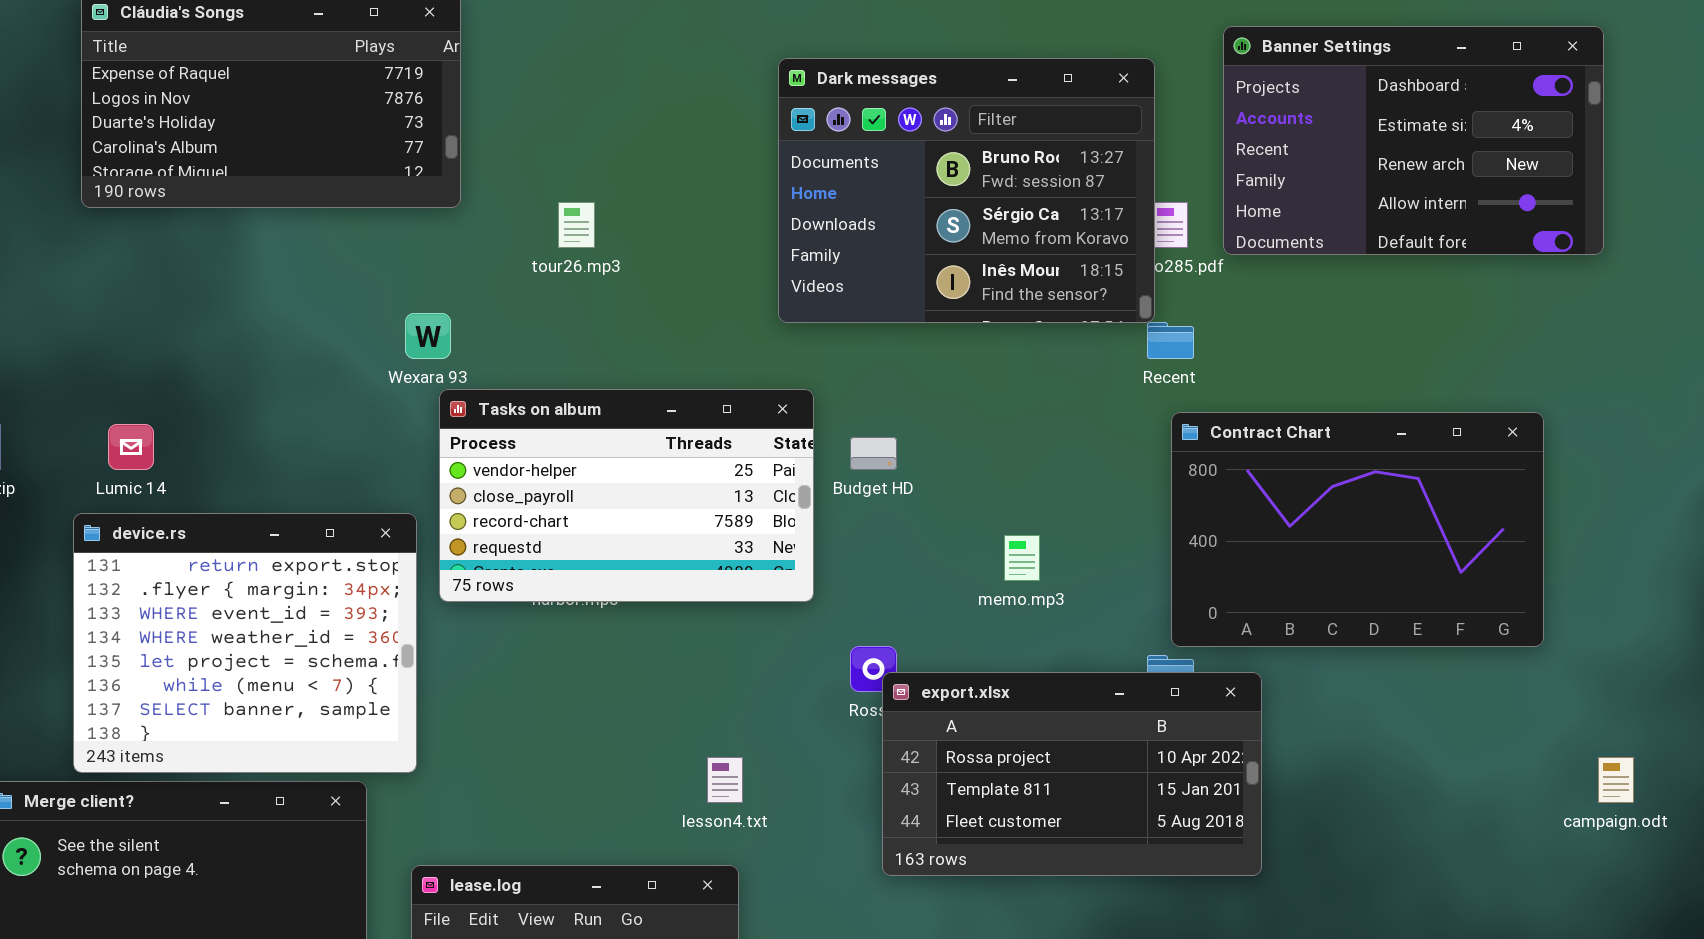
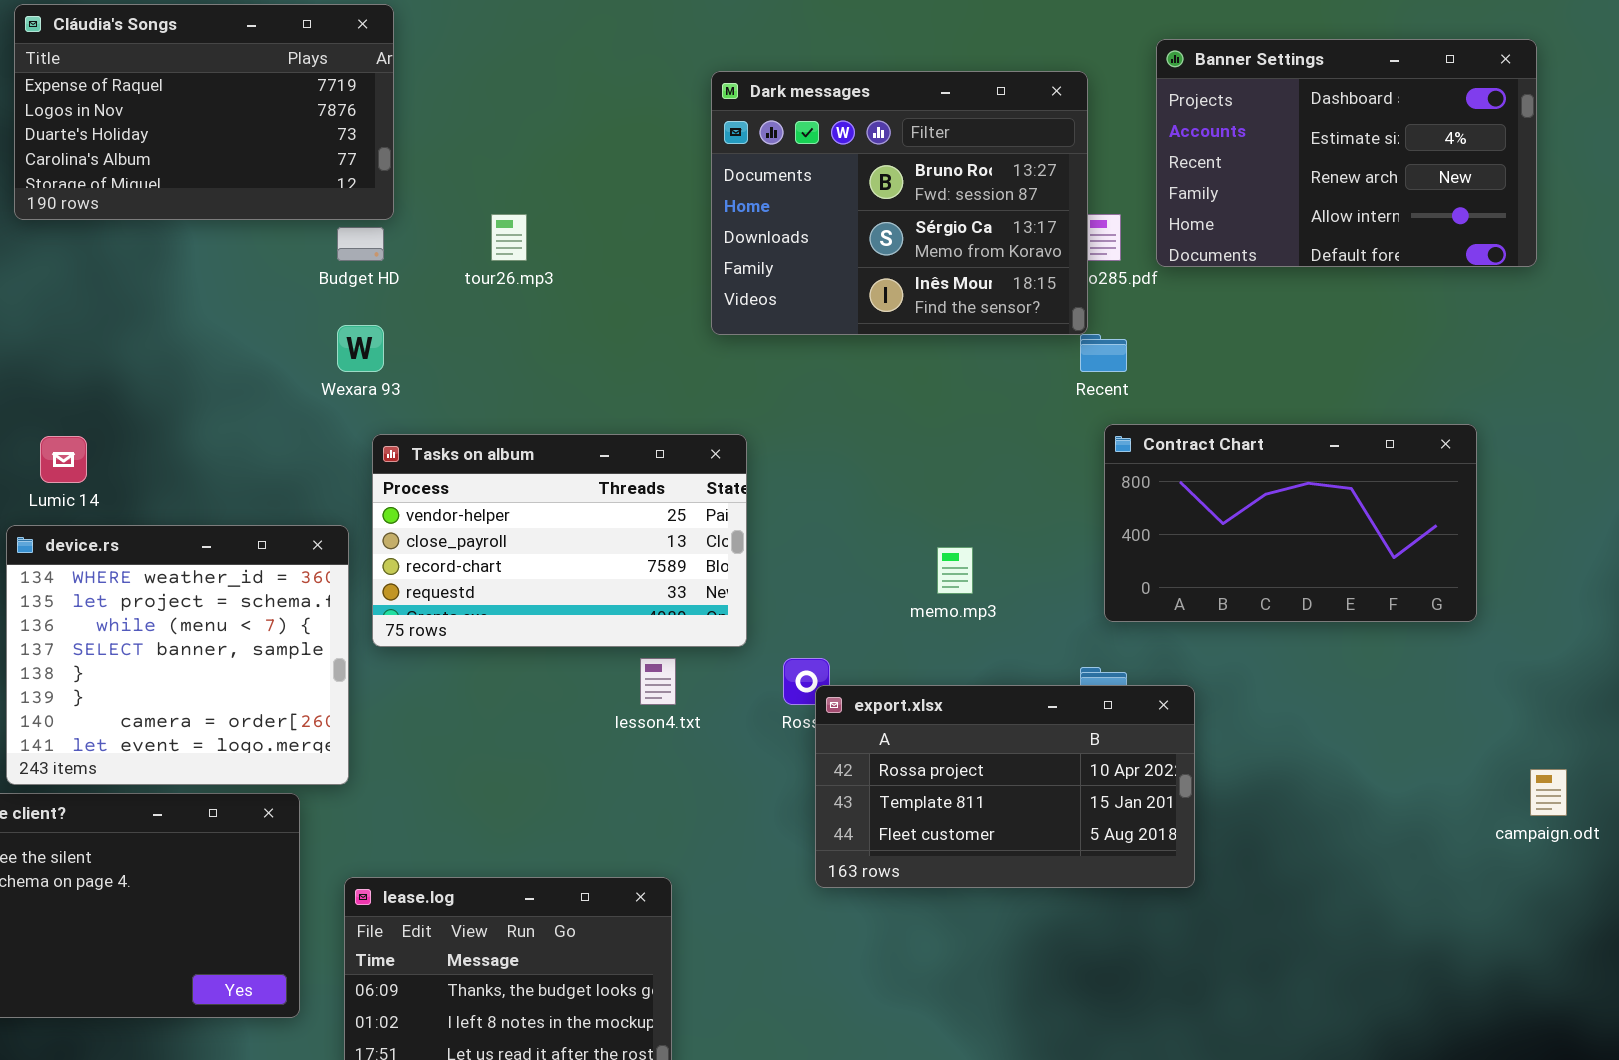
Tasks on album: [439,389,814,602] -> [372,434,747,647], moved
Contract Chart: [1171,412,1544,647] -> [1104,424,1477,622], resized
Budget HD: [850,437,897,470] -> [337,227,384,261], moved
device.rs: [73,513,417,773] -> [6,525,349,785], scrolled down 3 rows
lesson4.txt: [707,757,743,803] -> [640,658,676,705], moved

